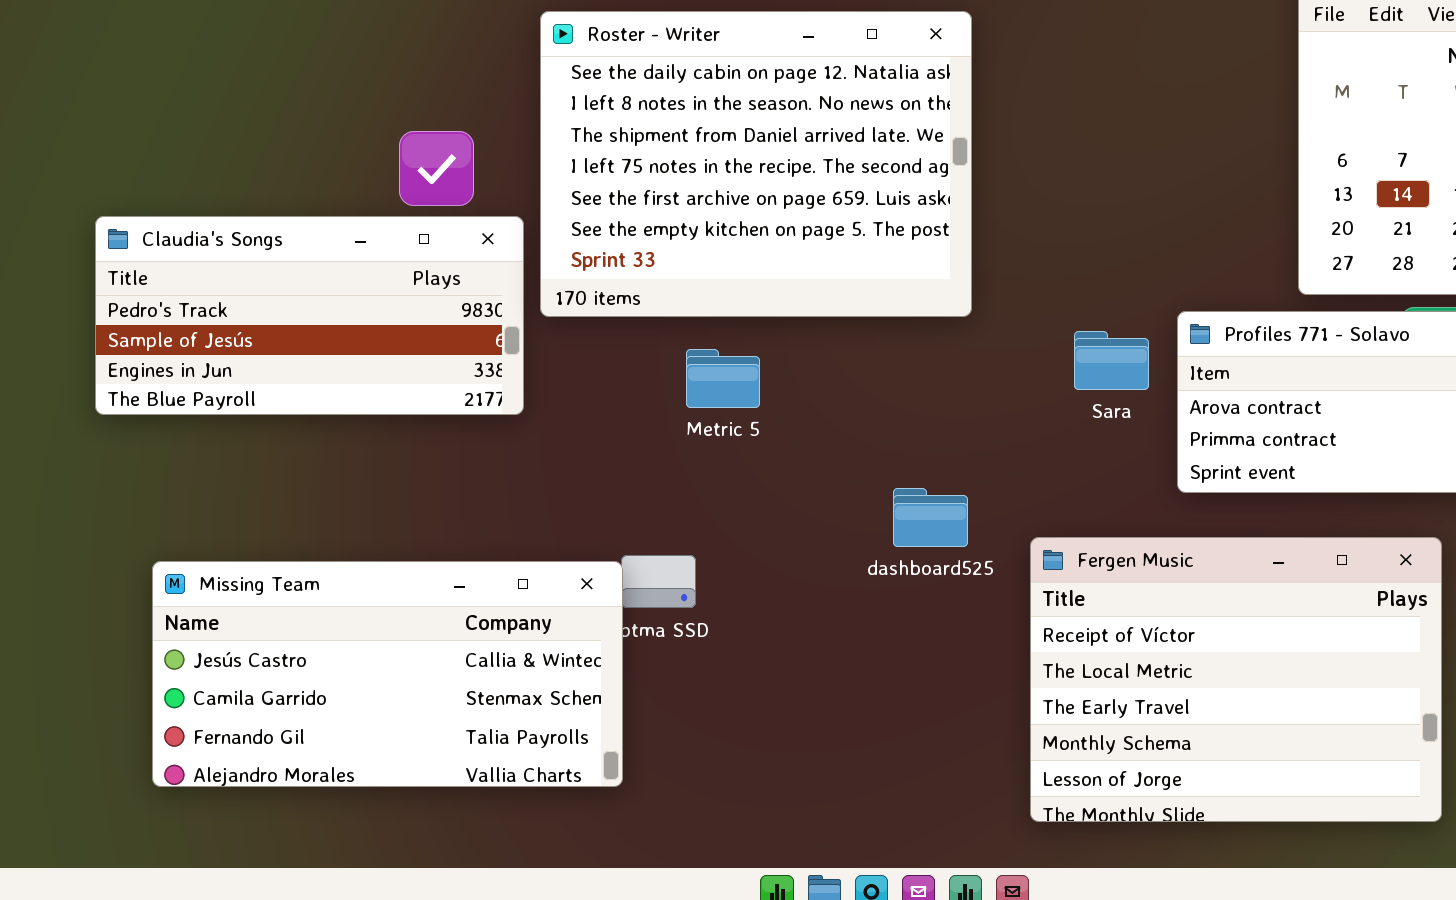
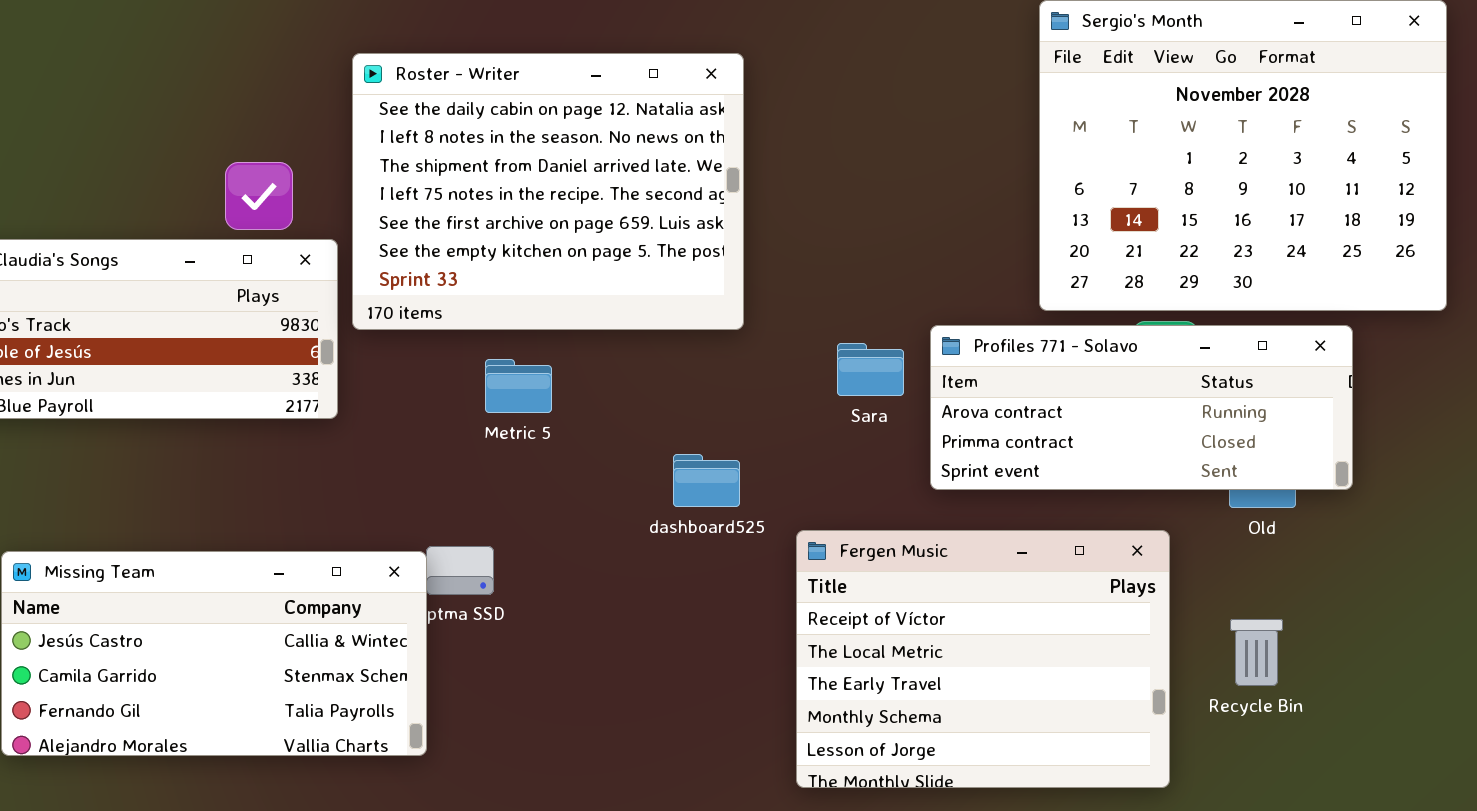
dashboard525: [893,488,968,547] -> [673,454,740,507], moved

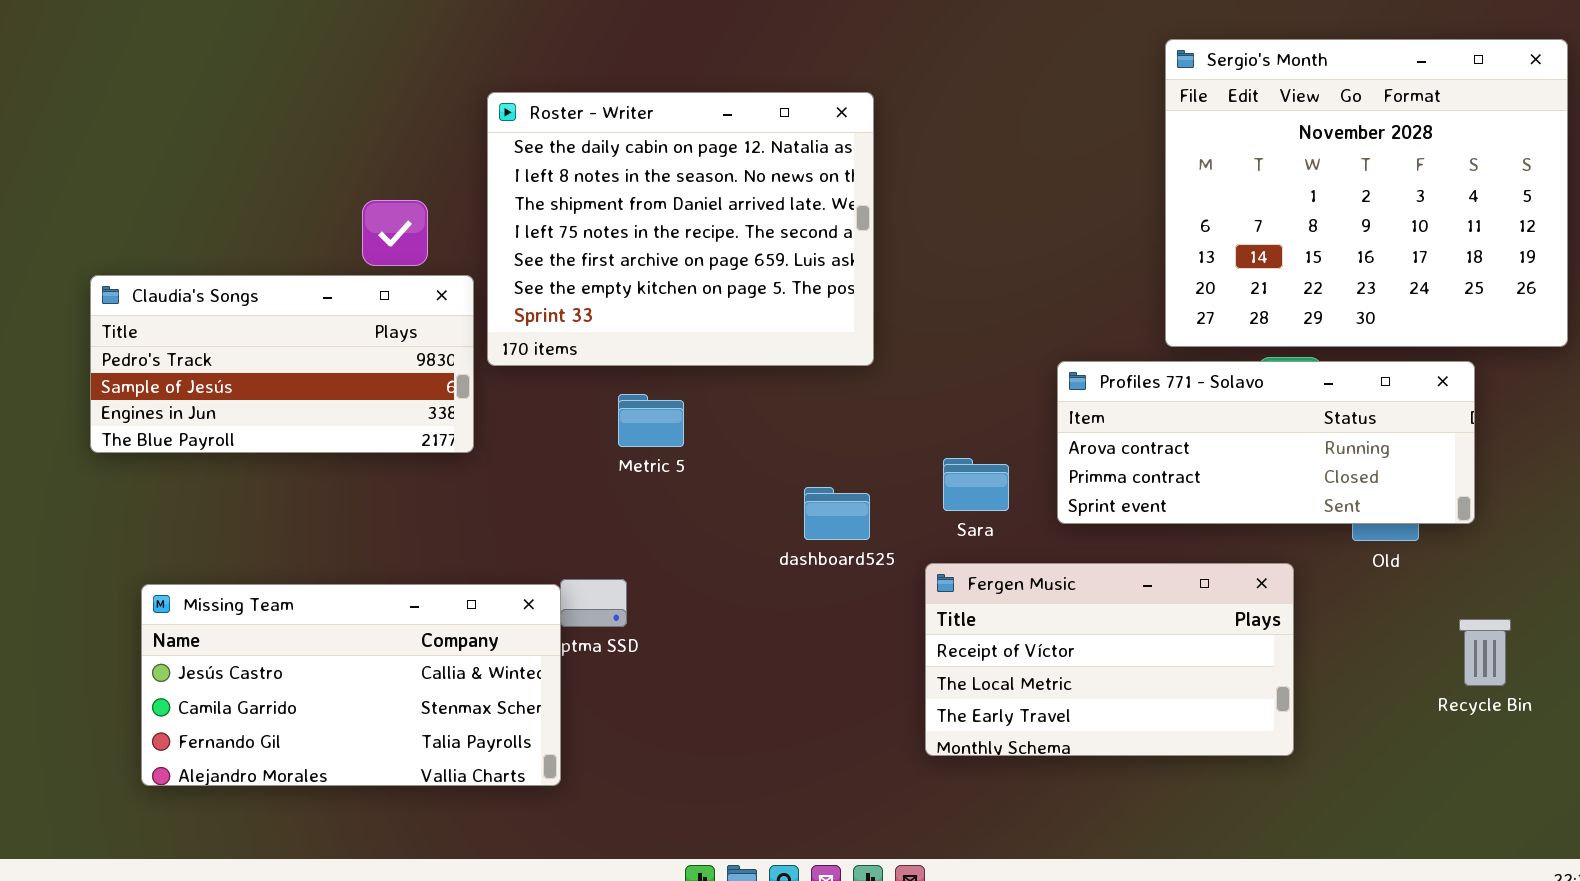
Sara: [837,343,904,396] -> [943,458,1009,511], moved
Fergen Music: [796,530,1170,788] -> [925,563,1294,756], resized
Recycle Bin: [1230,619,1283,686] -> [1459,619,1511,686], moved

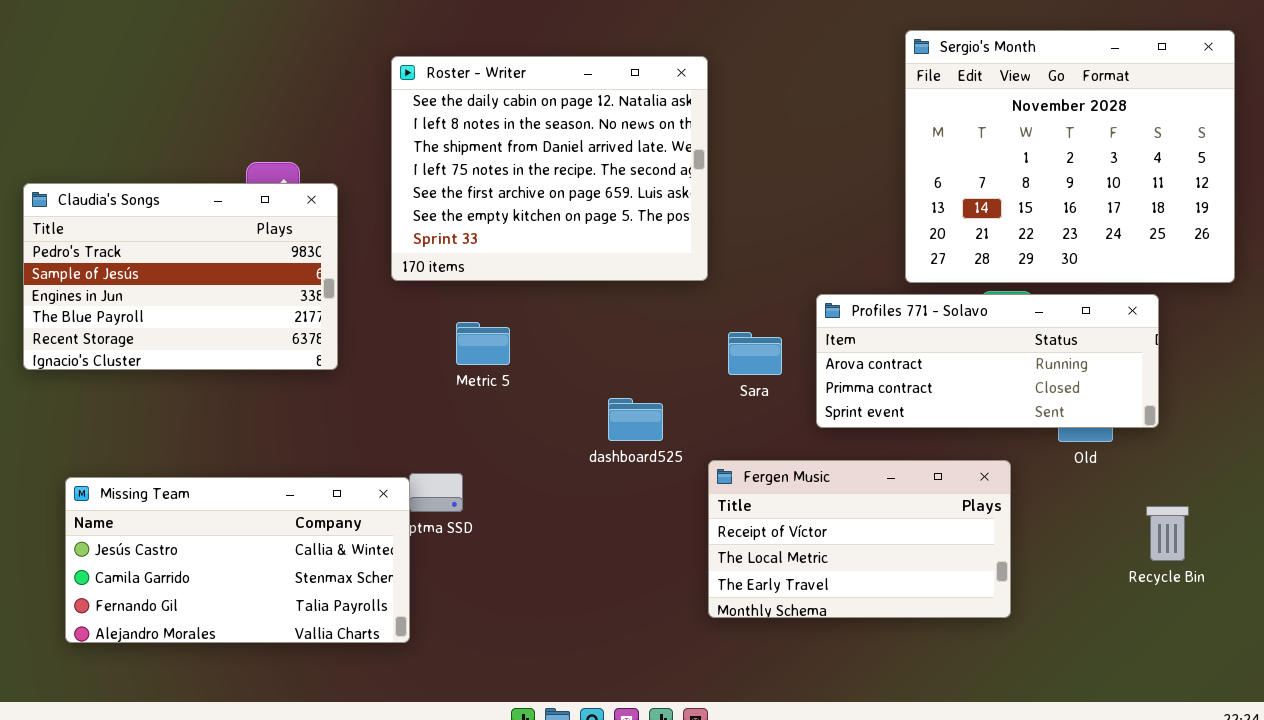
Roster - Writer: [487,92,874,366] -> [391,56,708,281], moved
Claudia's Songs: [90,275,474,453] -> [23,183,338,370], resized
Sara: [943,458,1009,511] -> [728,332,782,375], moved

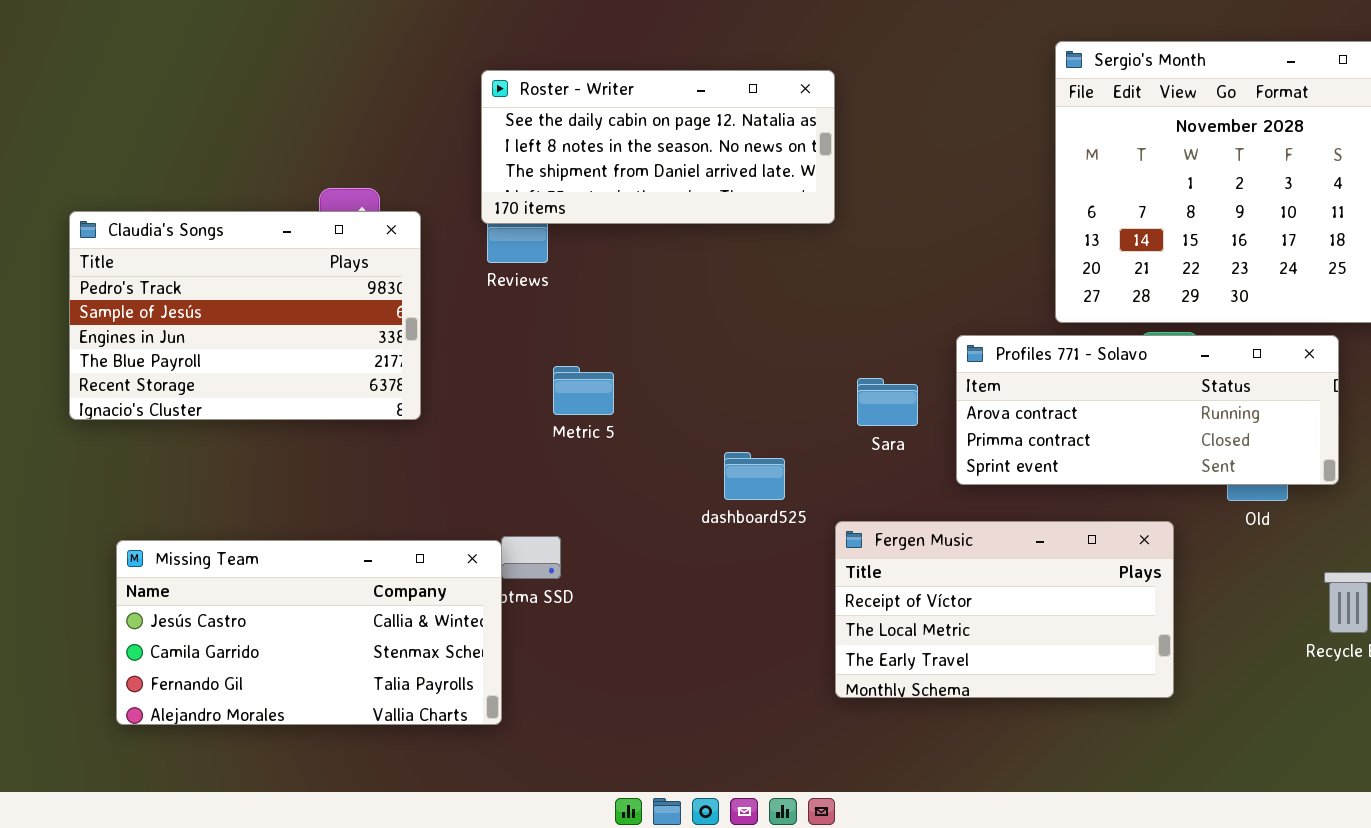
Roster - Writer: [391,56,708,281] -> [481,70,835,224], resized

